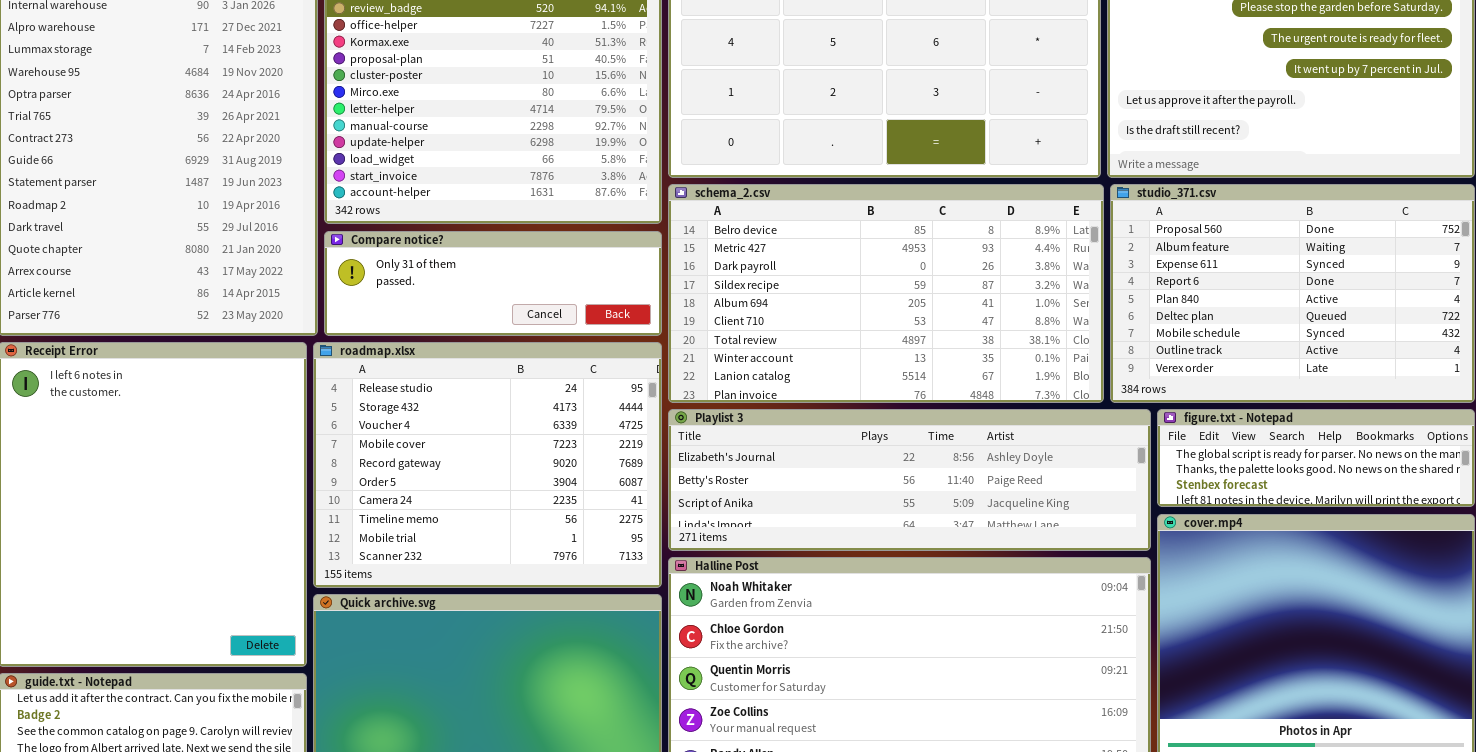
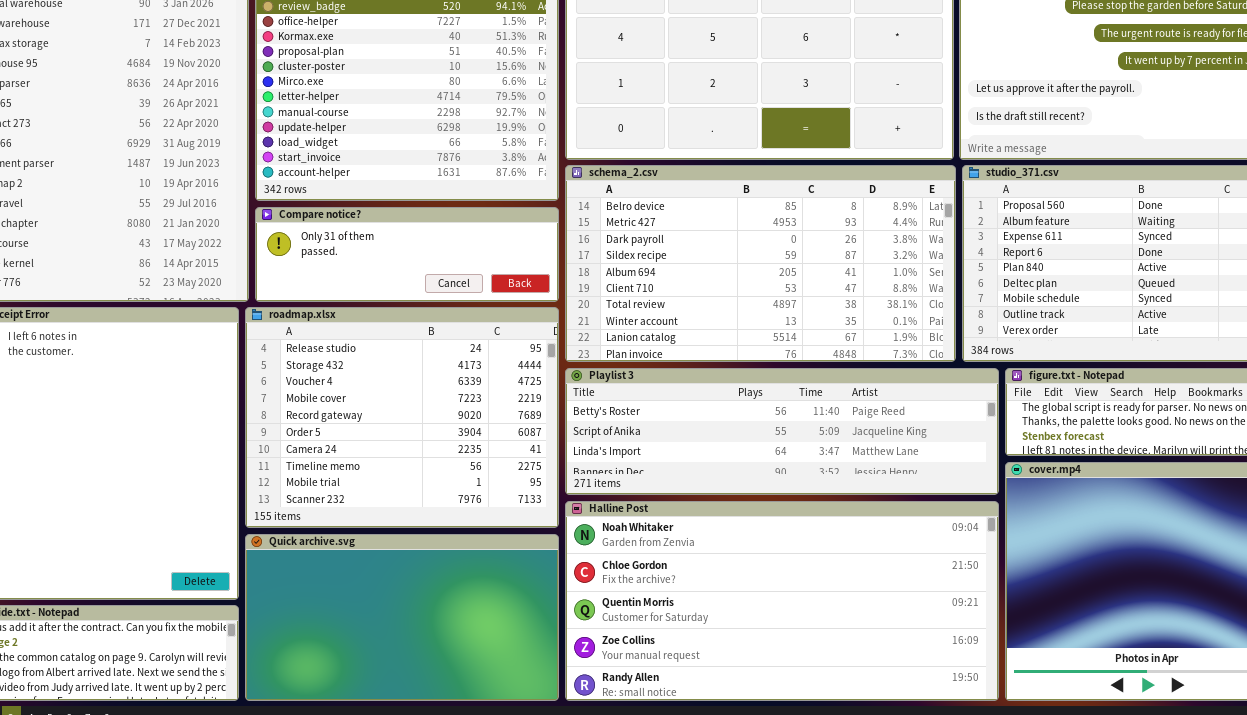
Playlist 3: [668,409,1151,551] -> [565,368,999,495], scrolled down 1 row

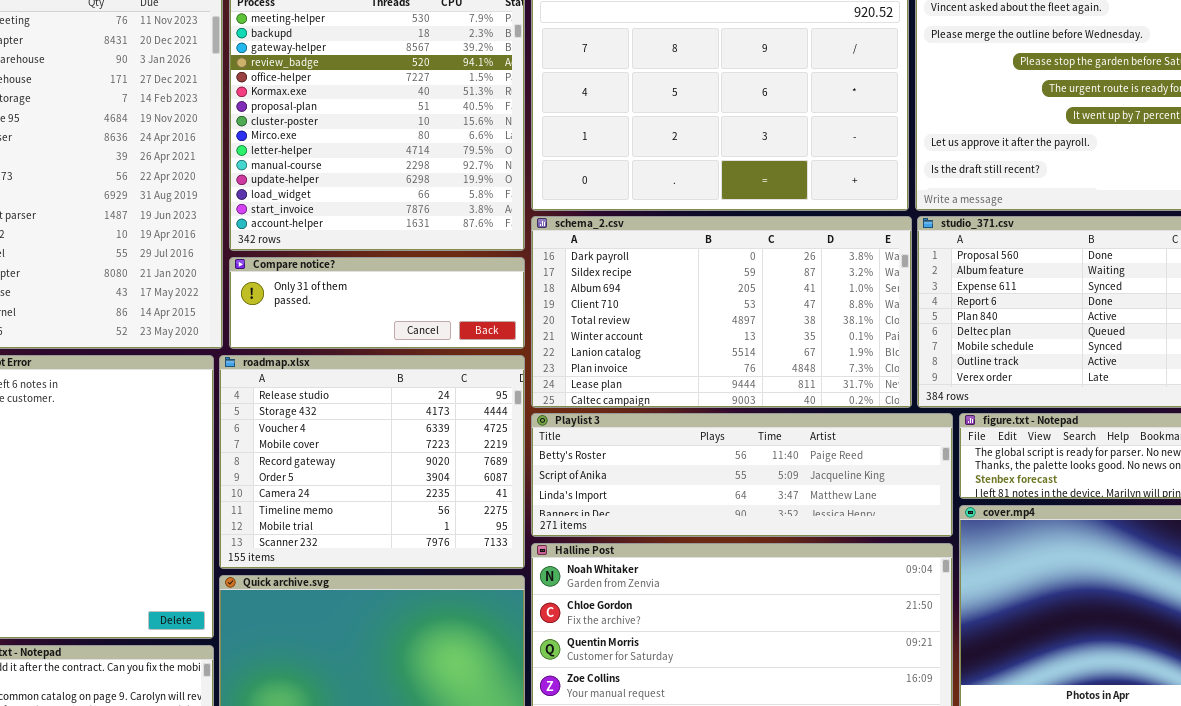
schema_2.csv: [565,165,956,362] -> [531,216,912,408], scrolled down 2 rows

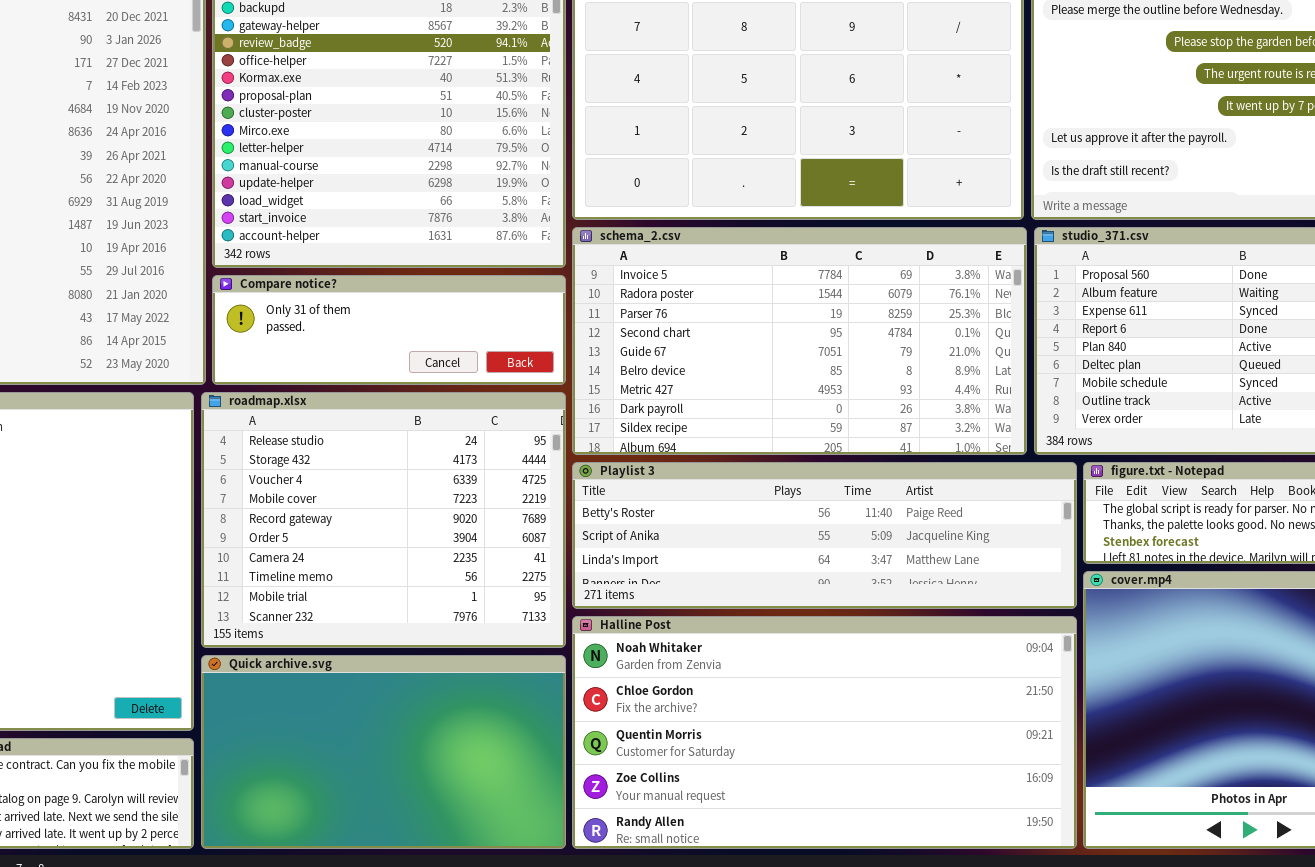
schema_2.csv: [531,216,912,408] -> [572,227,1027,455], scrolled up 7 rows

